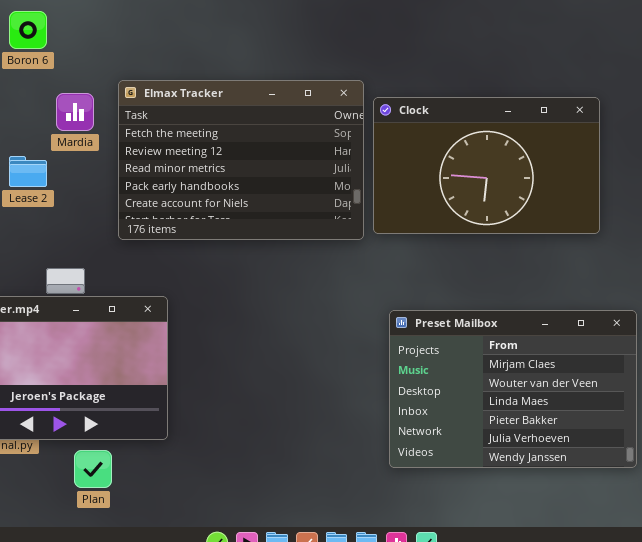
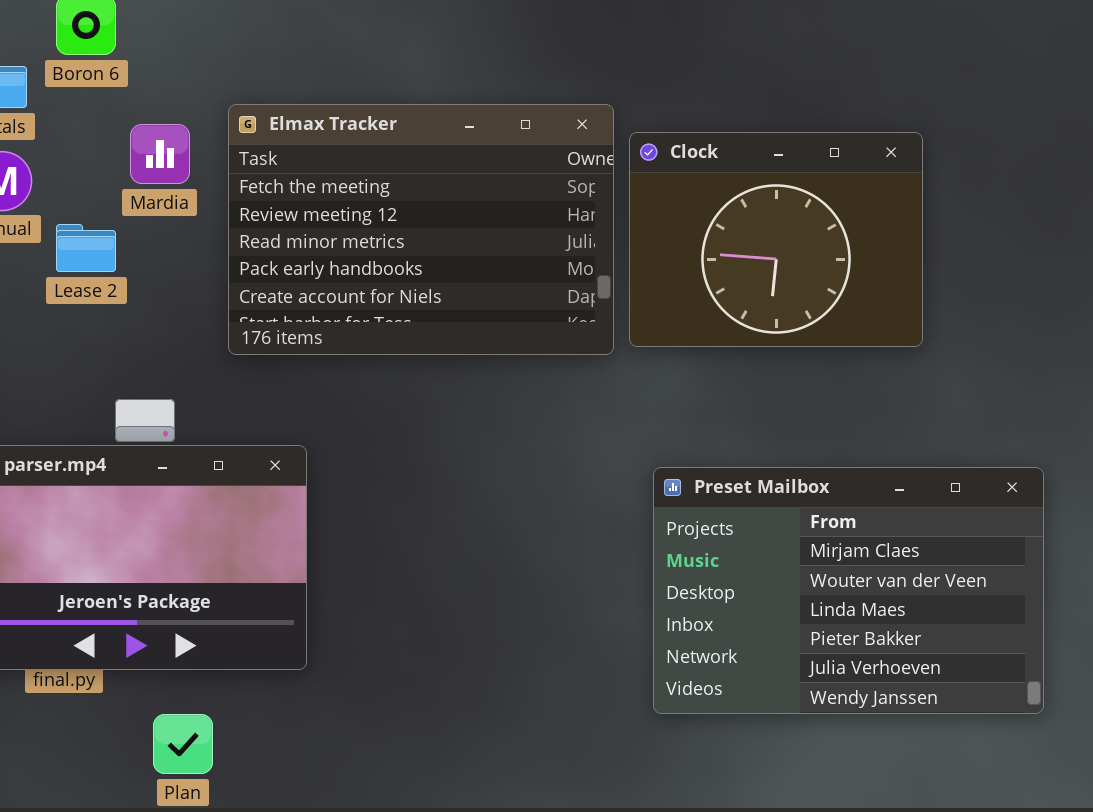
Clock: [373,97,600,234] -> [629,132,923,347], resized
Plan: [74,450,112,488] -> [153,714,213,774], moved

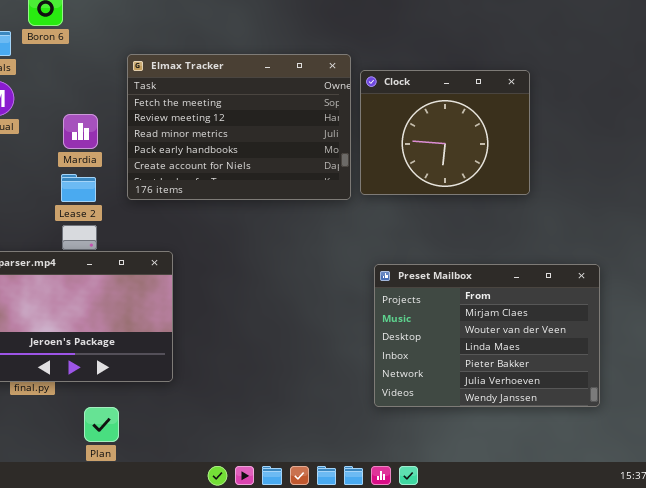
Mardia: [130,124,190,184] -> [63,114,98,149], moved
Lease 2: [56,224,116,272] -> [61,174,96,202], moved

